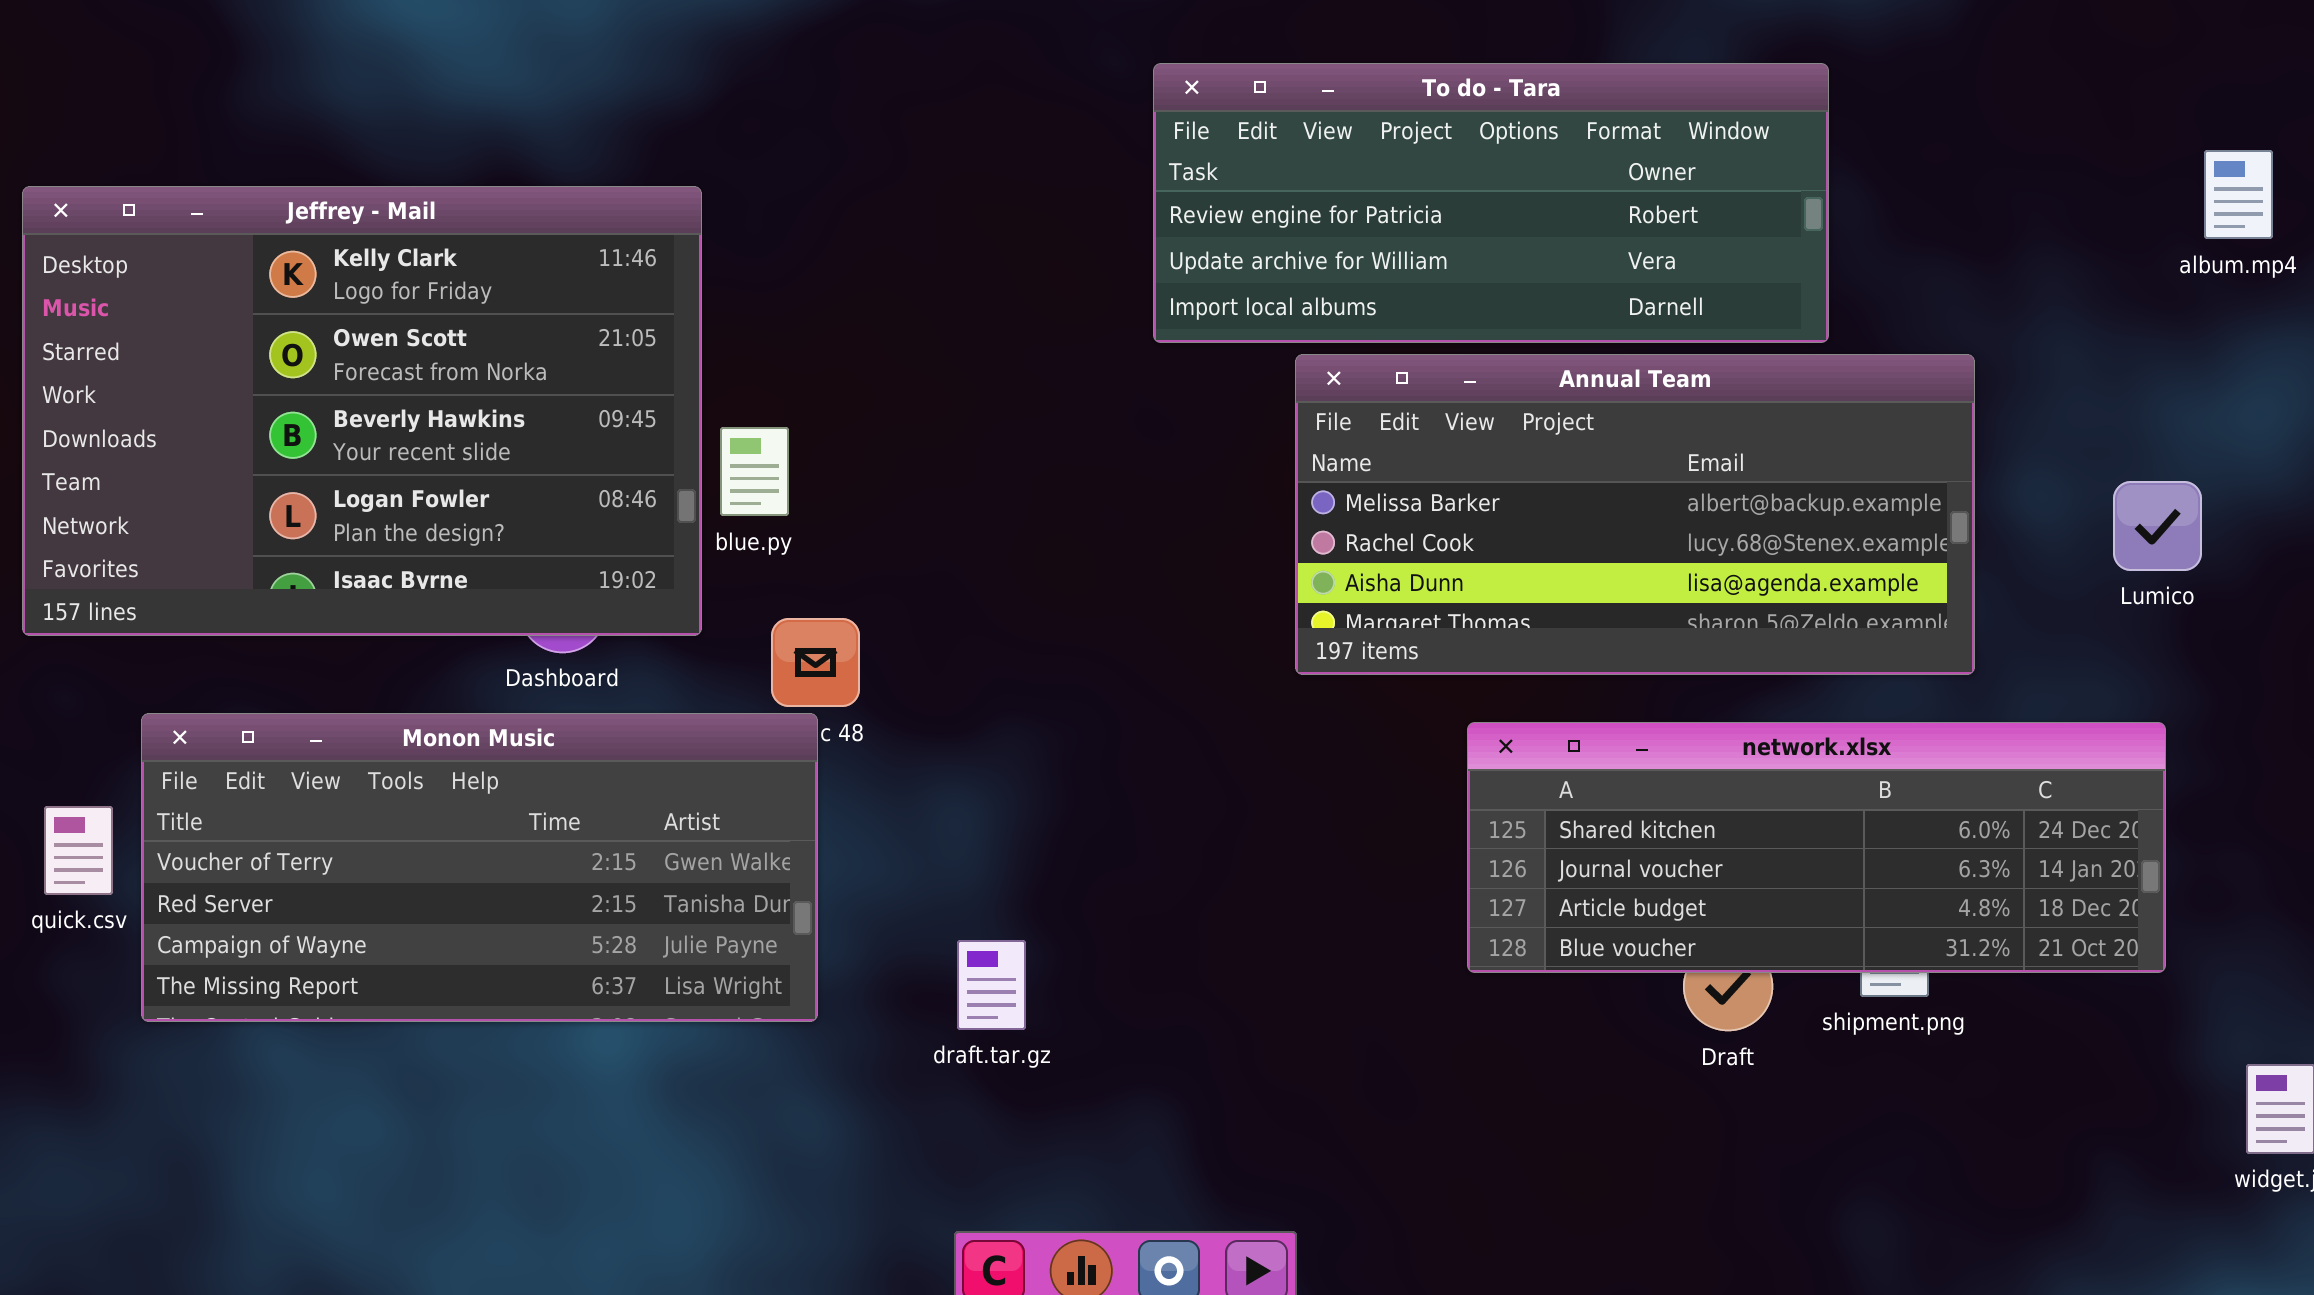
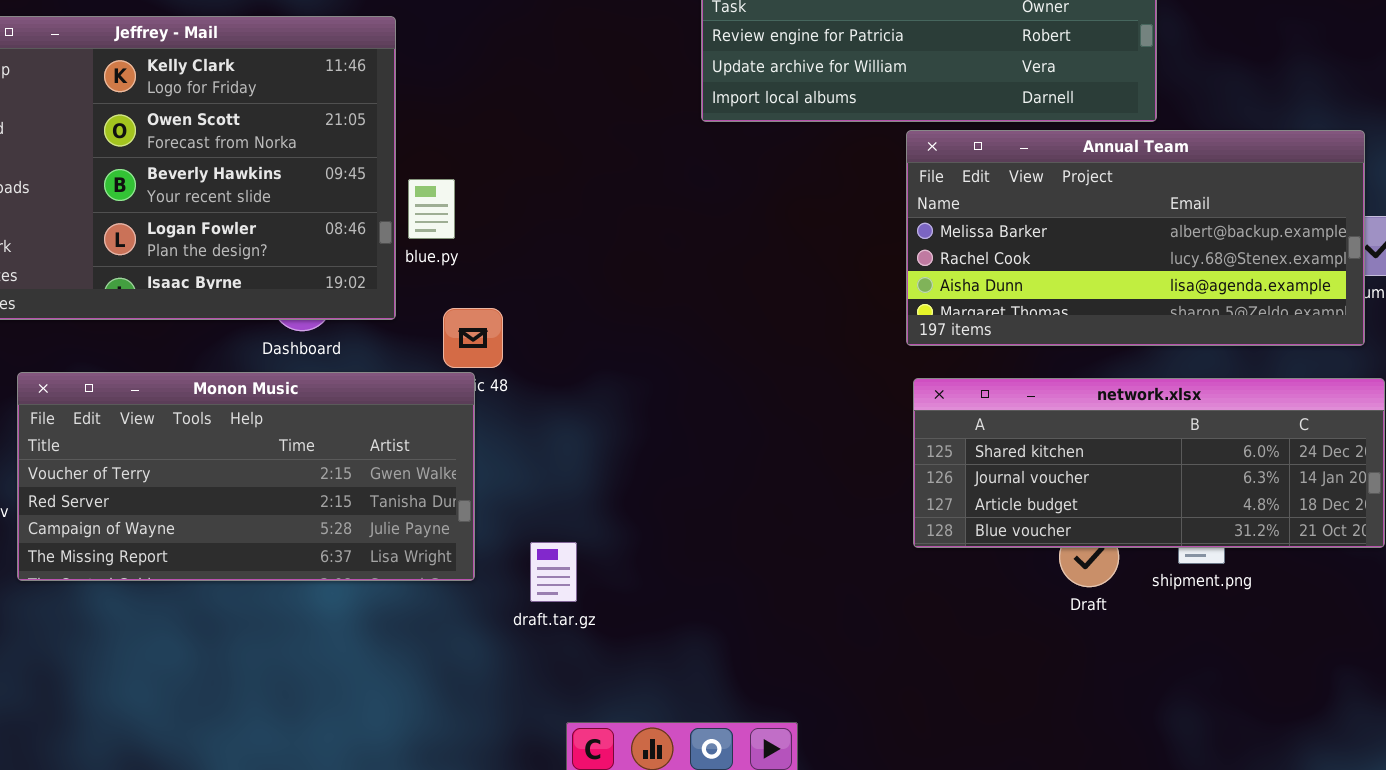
Annual Team: [1295,354,1975,675] -> [906,130,1365,346], moved
draft.tar.gz: [957,940,1026,1030] -> [530,542,577,602], moved

